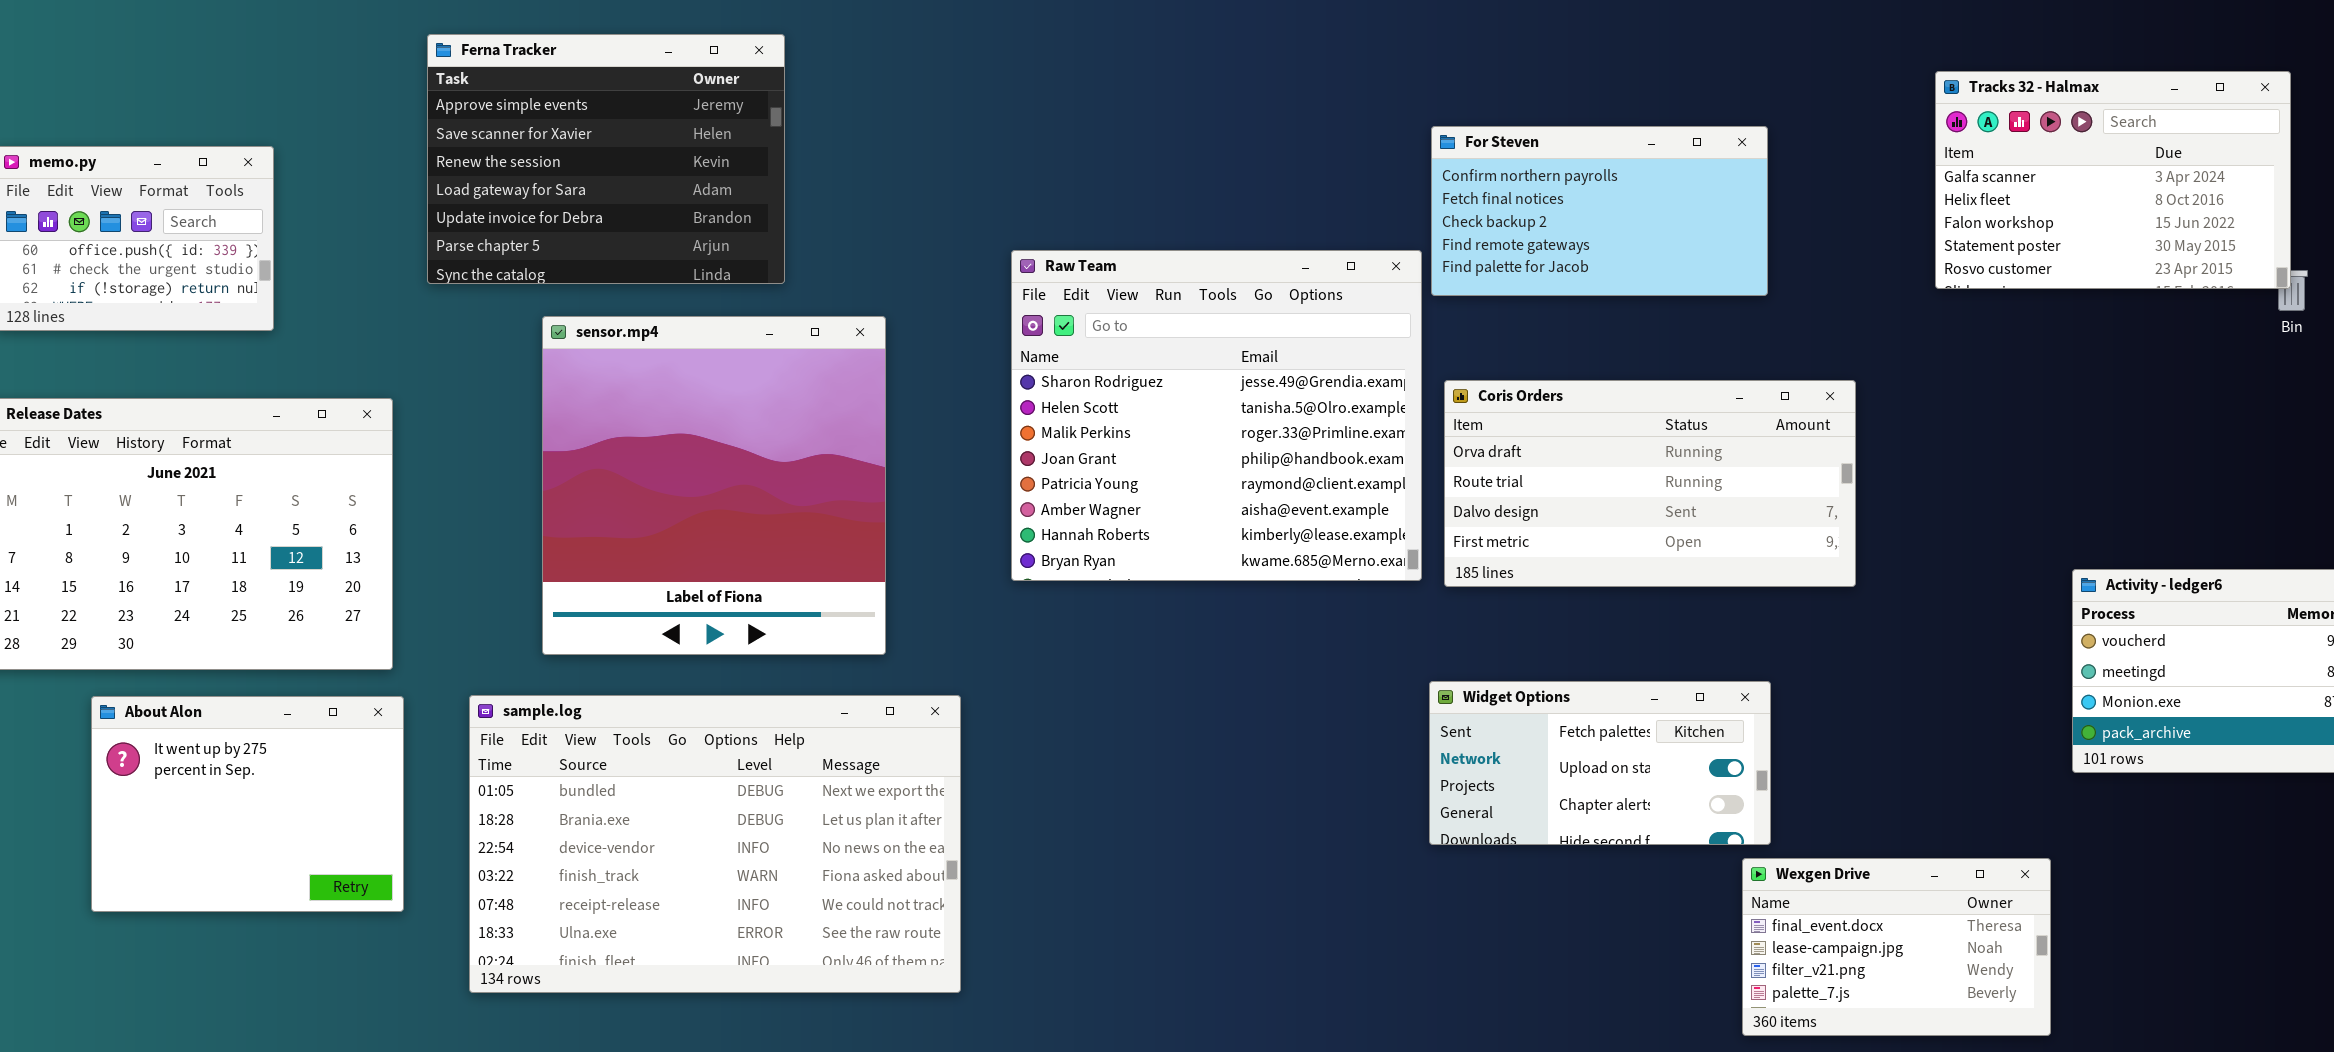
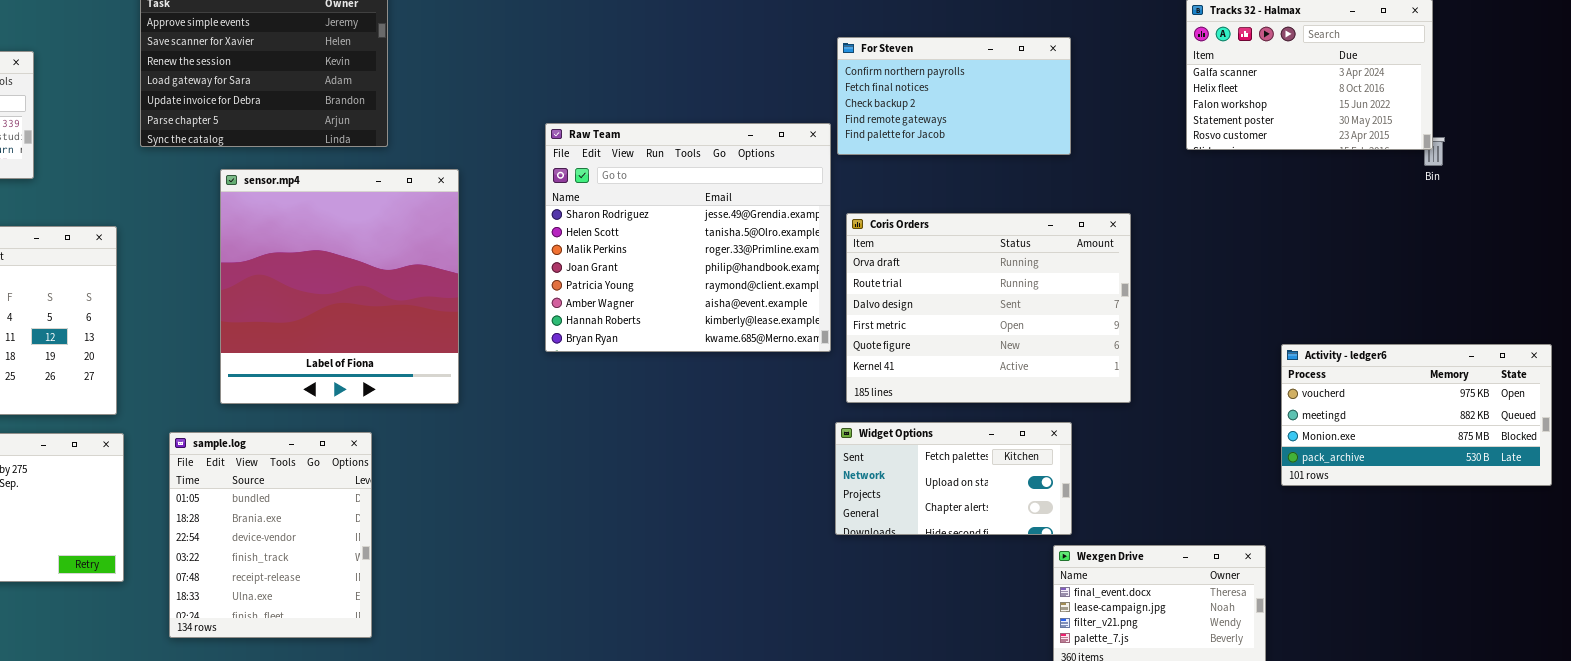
Coris Orders: [1444,380,1856,587] -> [846,213,1131,403], resized
sample.log: [469,695,961,993] -> [169,432,372,638], resized

